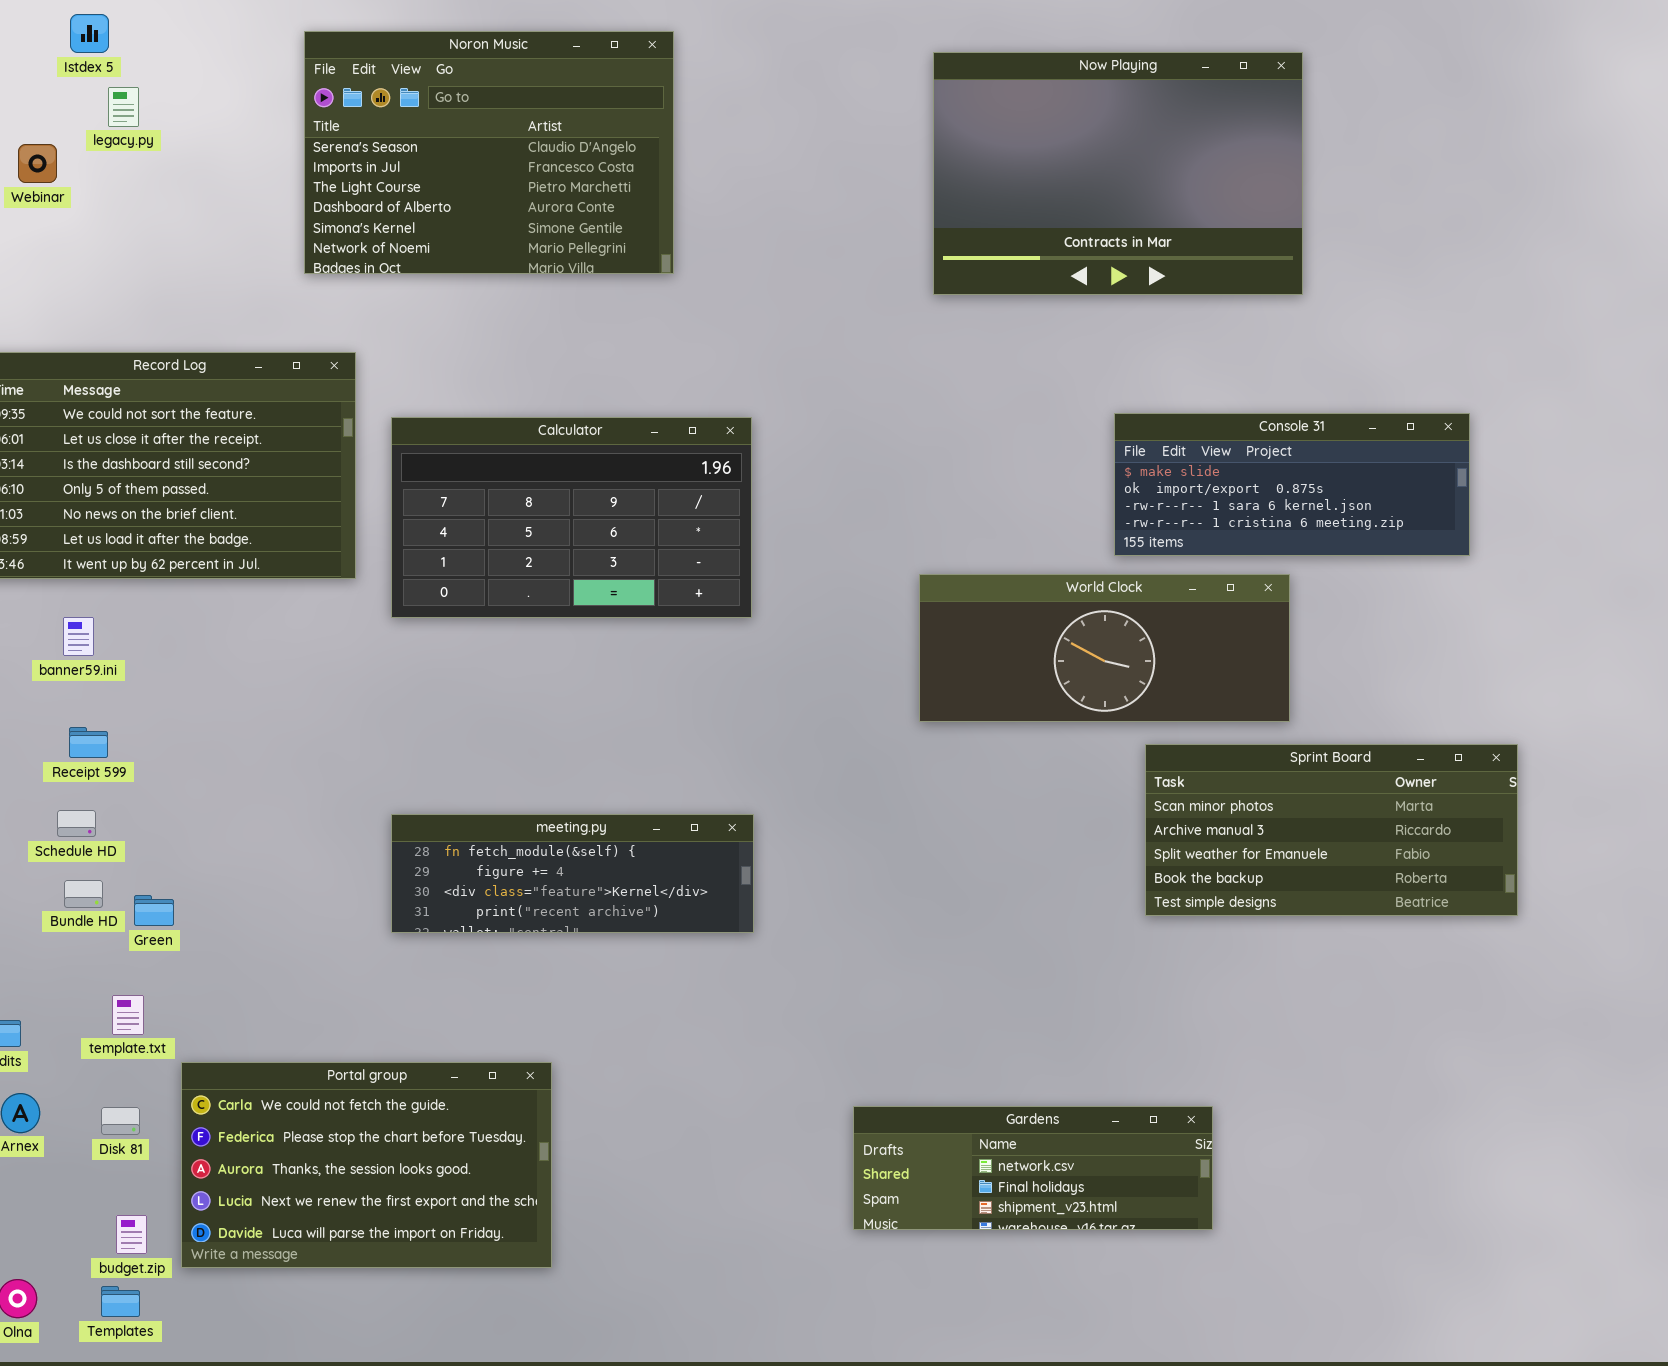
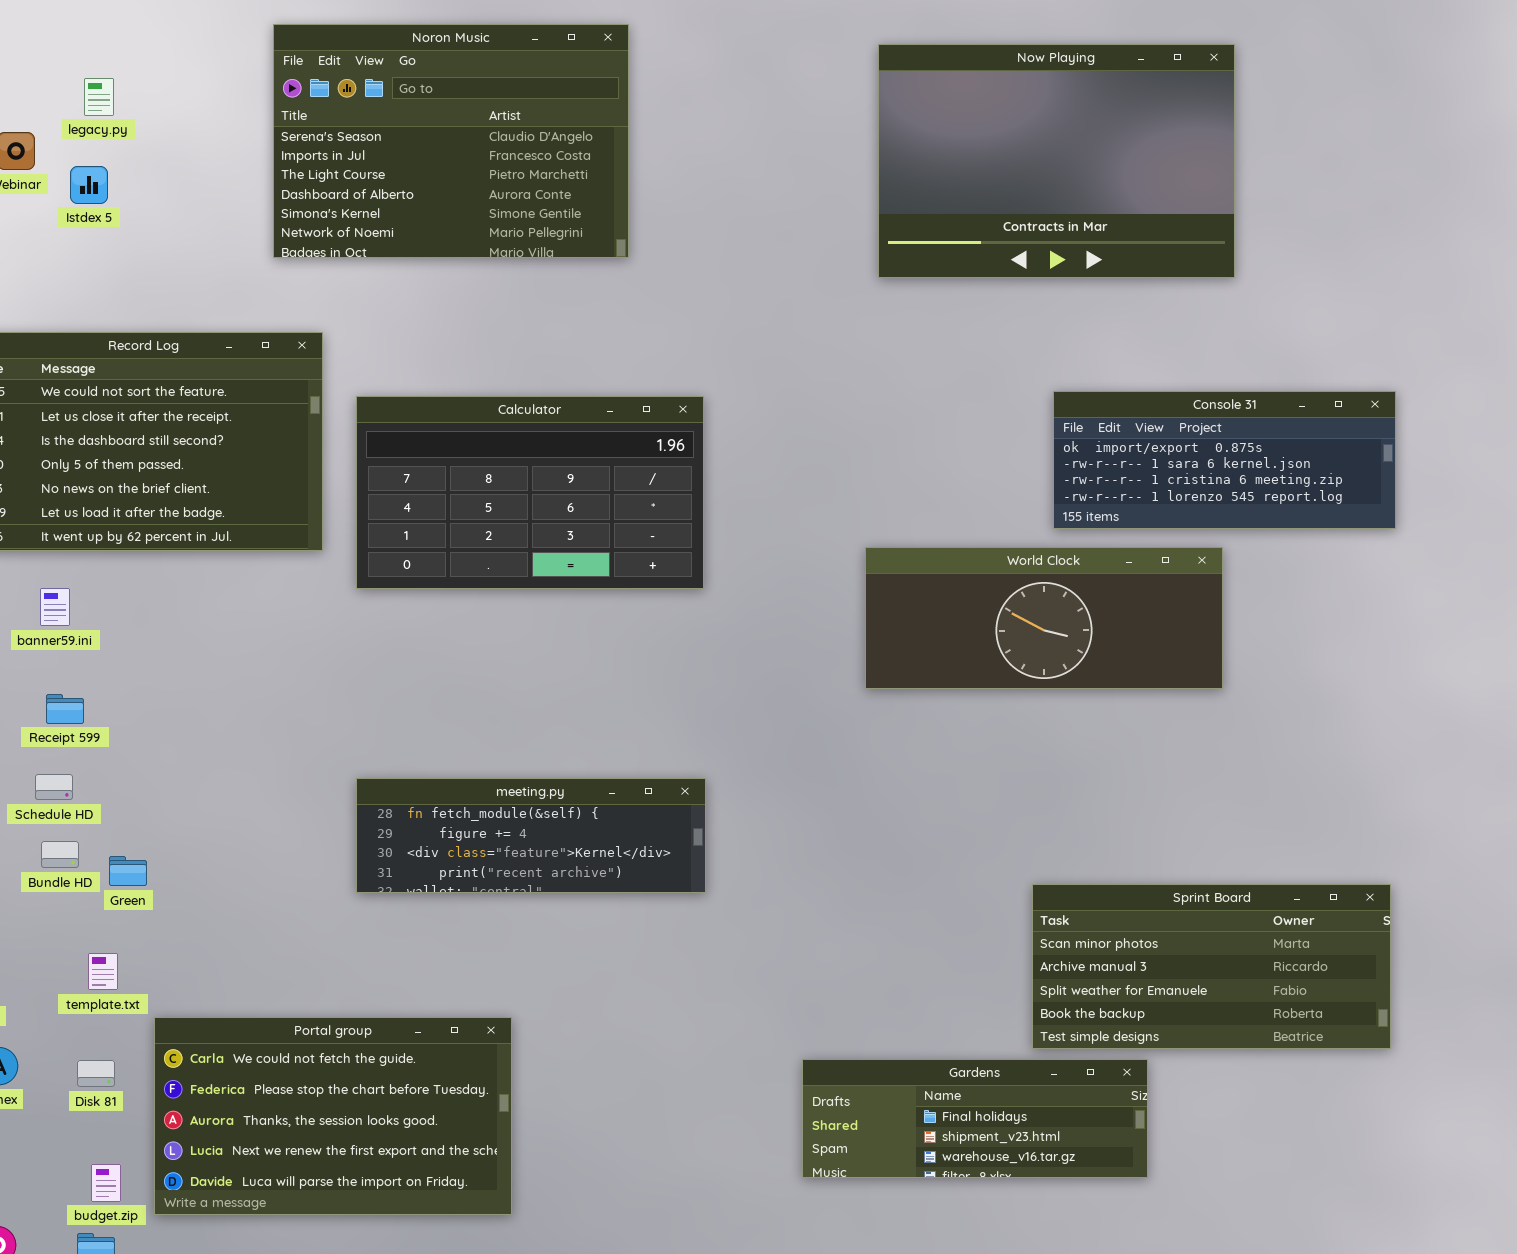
Istdex 5: [70,14,109,53] -> [70,166,108,204], moved
Console 31: [1114,413,1470,556] -> [1053,391,1396,529], scrolled down 1 row
Sprint Board: [1145,744,1518,916] -> [1032,884,1391,1049], moved
Gardens: [853,1106,1213,1230] -> [802,1059,1148,1178], scrolled down 1 row

